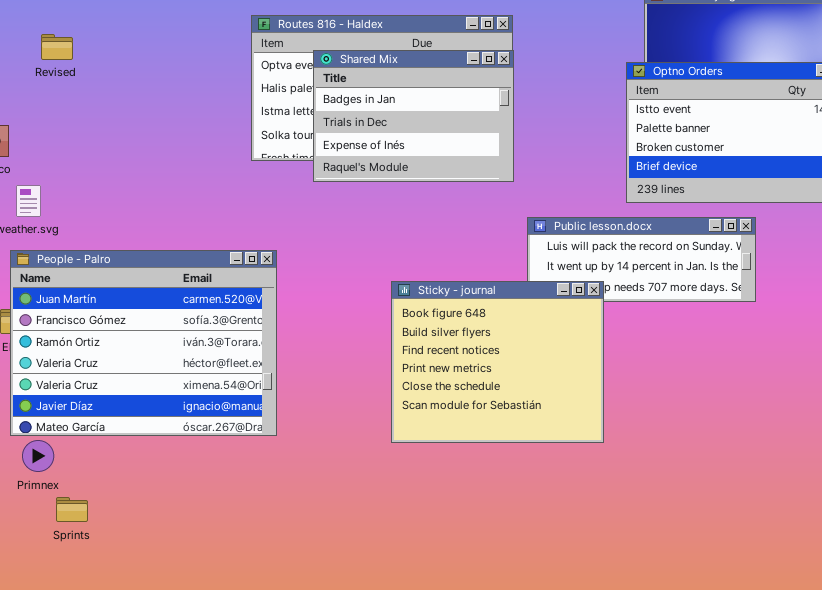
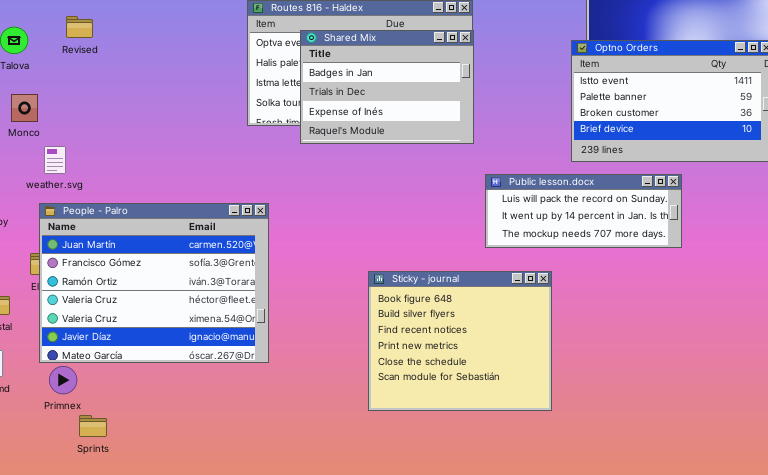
Sticky - journal: [391,281,604,443] -> [368,271,552,411], moved

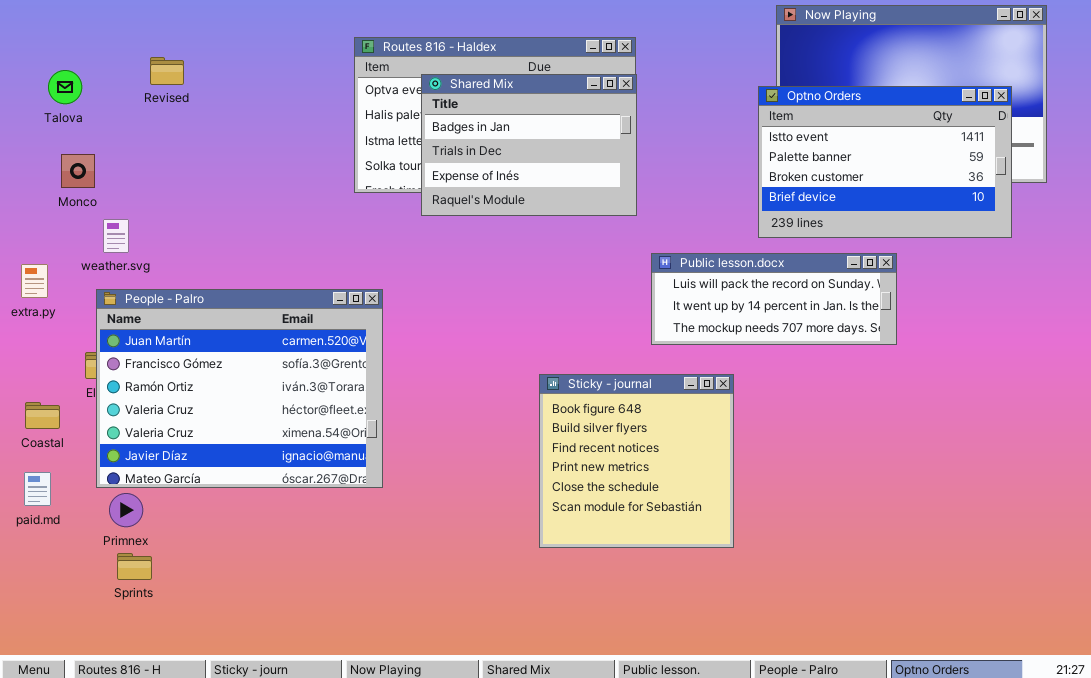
Revised: [66,16,93,38] -> [150,57,184,85], moved
Sticky - journal: [368,271,552,411] -> [539,374,734,548], resized
Sprints: [79,415,107,437] -> [117,553,152,580], moved

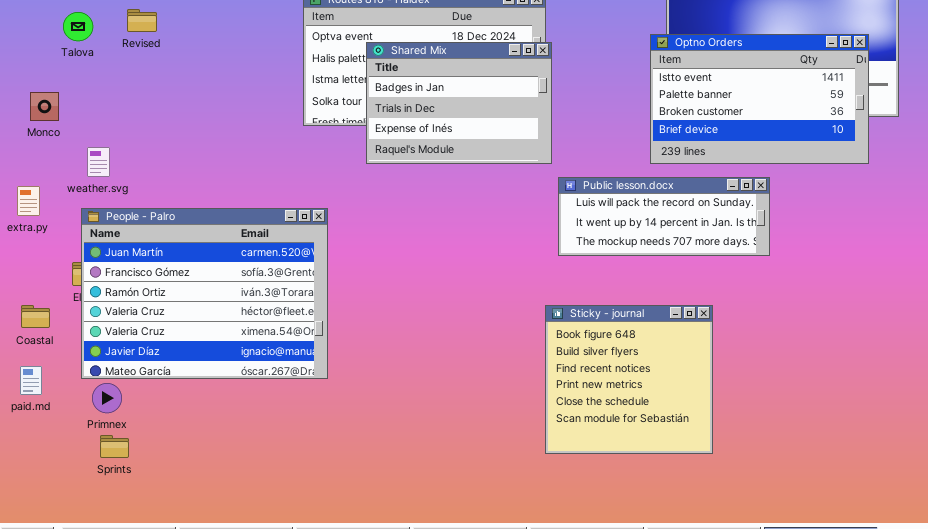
Talova: [48,70,82,104] -> [63,12,93,41], moved
Shared Mix: [421,74,637,216] -> [366,42,552,164], moved
Monco: [61,154,95,188] -> [30,92,59,121], moved
Sticky - journal: [539,374,734,548] -> [545,305,713,454], moved

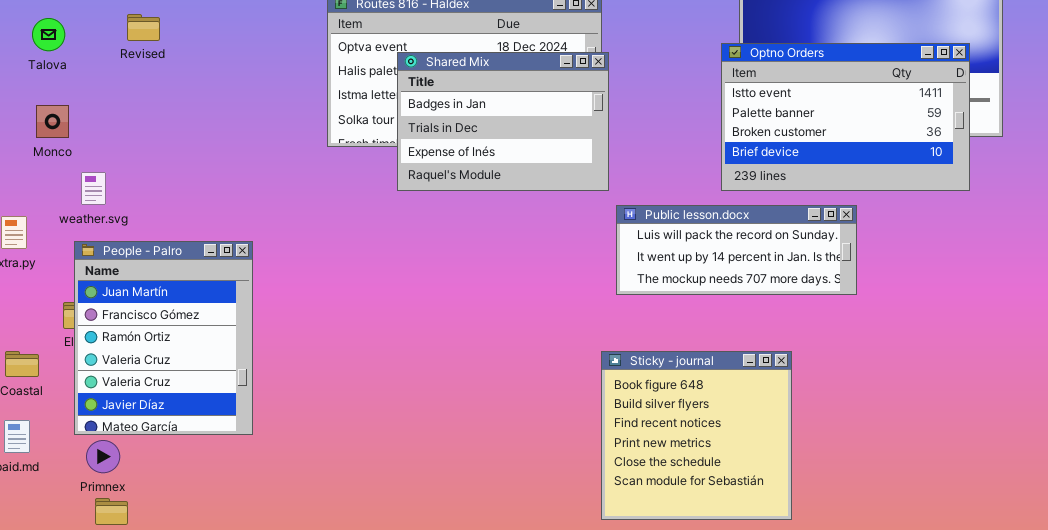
Talova: [63,12,93,41] -> [32,18,65,51], moved
Monco: [30,92,59,121] -> [36,105,69,138], moved
People - Palro: [81,208,328,379] -> [74,241,253,435], resized

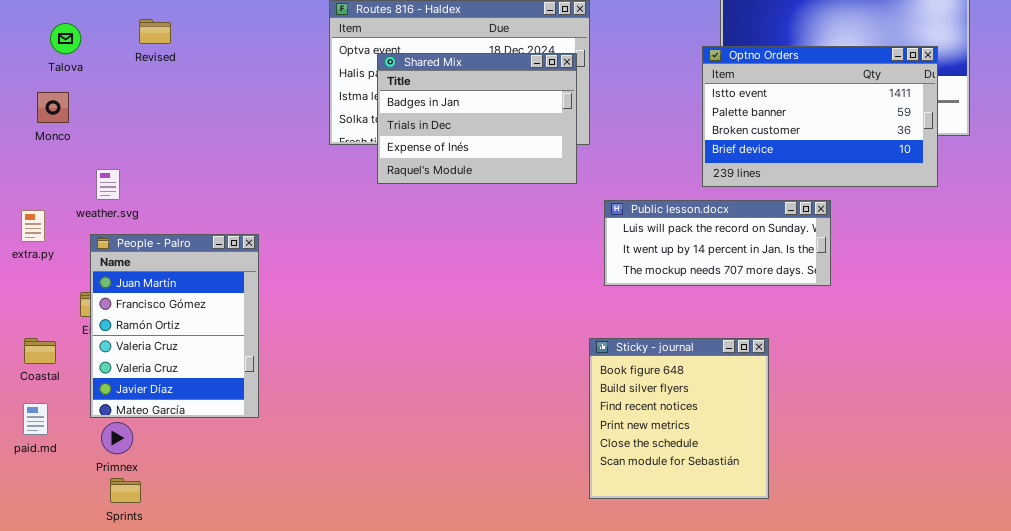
Shared Mix: [397,52,609,191] -> [377,53,577,184], moved
Monco: [36,105,69,138] -> [37,92,69,123], moved

